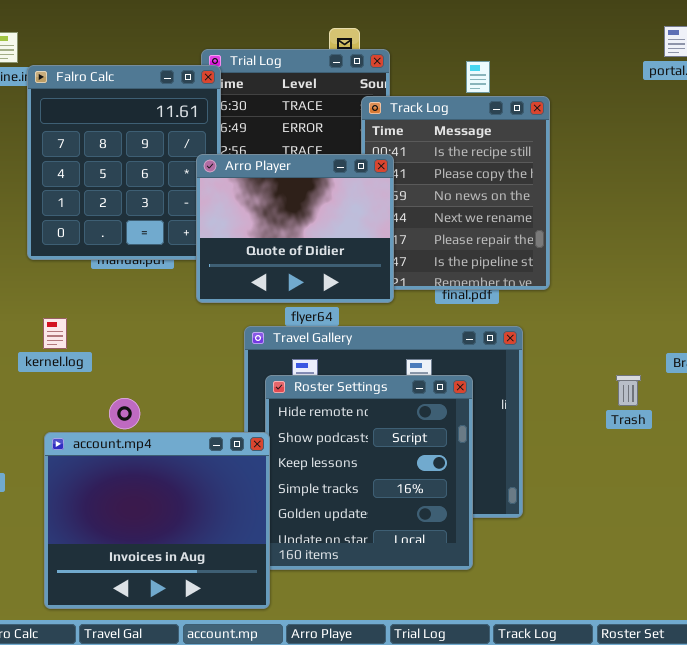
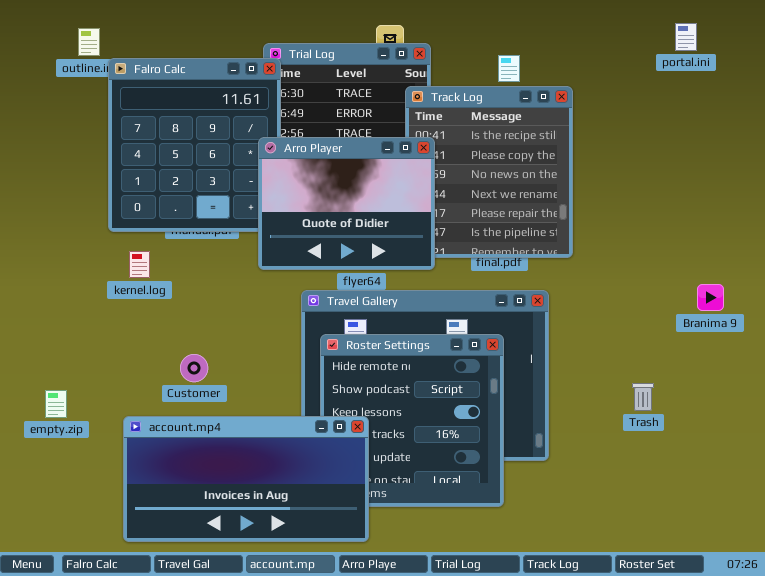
kernel.log: [43,318,67,349] -> [129,251,150,278], moved
Trash: [616,375,641,406] -> [632,383,654,411], moved
account.mp4: [44,432,270,609] -> [123,416,369,542], resized

